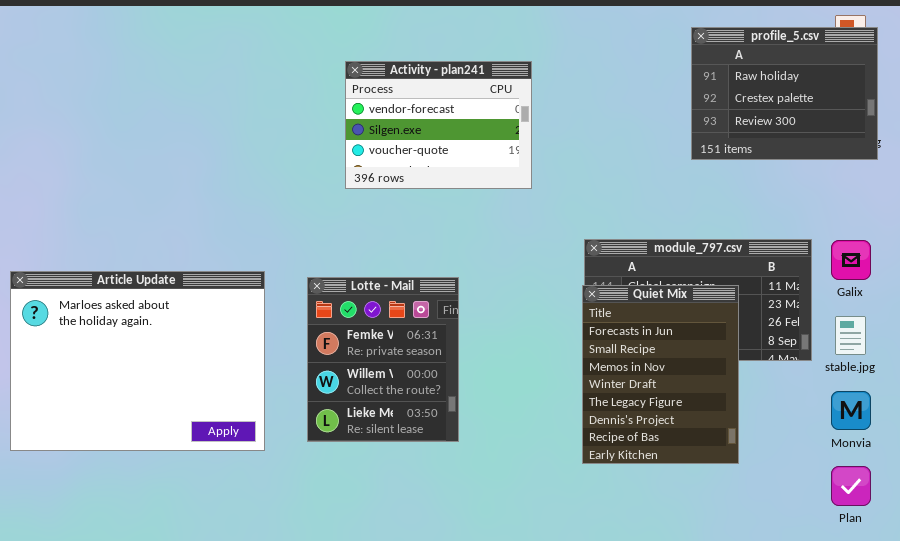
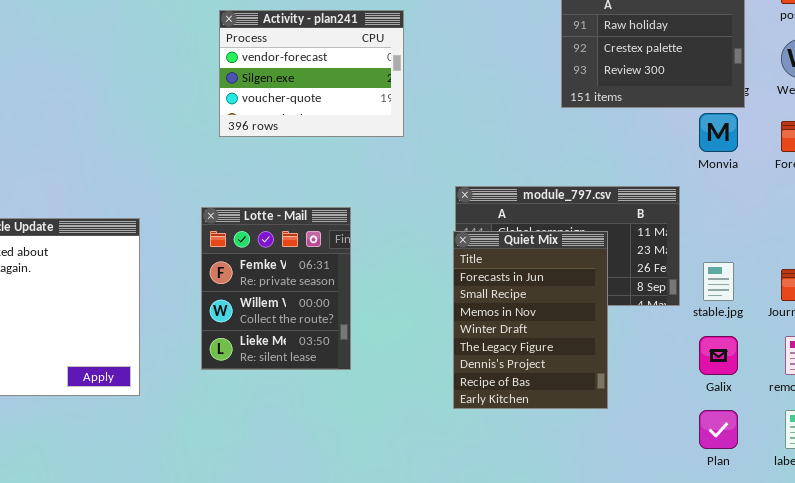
Galix: [831,240,871,280] -> [699,336,738,375], moved
Lotte - Mail: [307,277,459,442] -> [201,207,351,370], moved
Monvia: [831,391,871,430] -> [699,113,738,152], moved

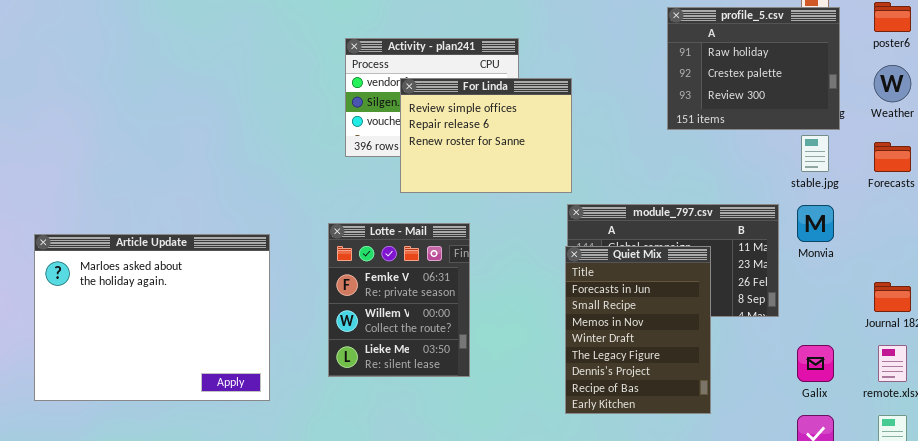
For Linda: none -> [400,78,572,193], opened
Monvia: [699,113,738,152] -> [797,205,834,242], moved
stable.jpg: [703,262,734,301] -> [801,135,829,172], moved

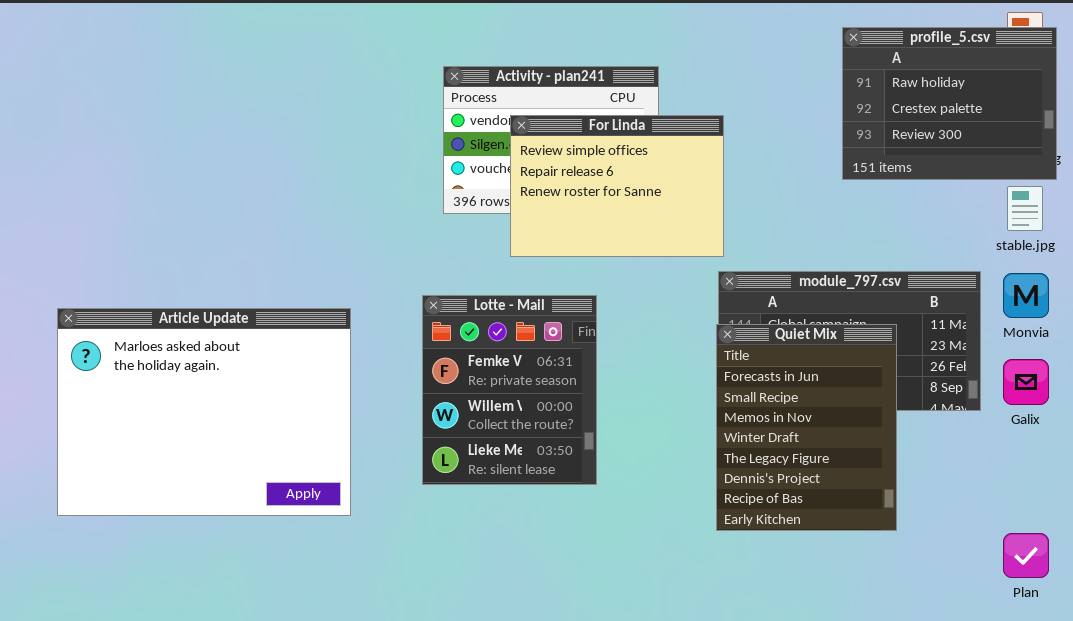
Galix: [797,345,834,382] -> [1003,359,1049,405], moved

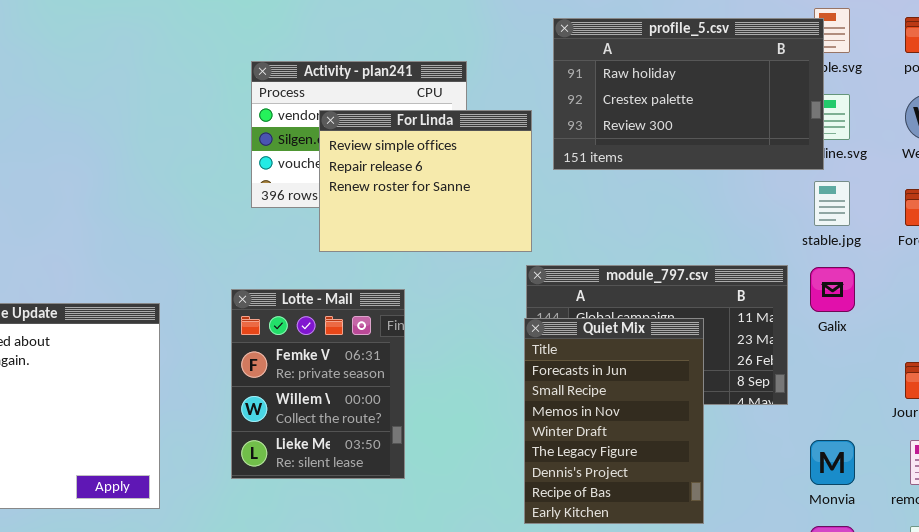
profile_5.csv: [842,27,1057,180] -> [553,18,824,170], moved, resized
Monvia: [1003,273,1049,318] -> [810,440,855,485], moved
Galix: [1003,359,1049,405] -> [810,267,855,312], moved

